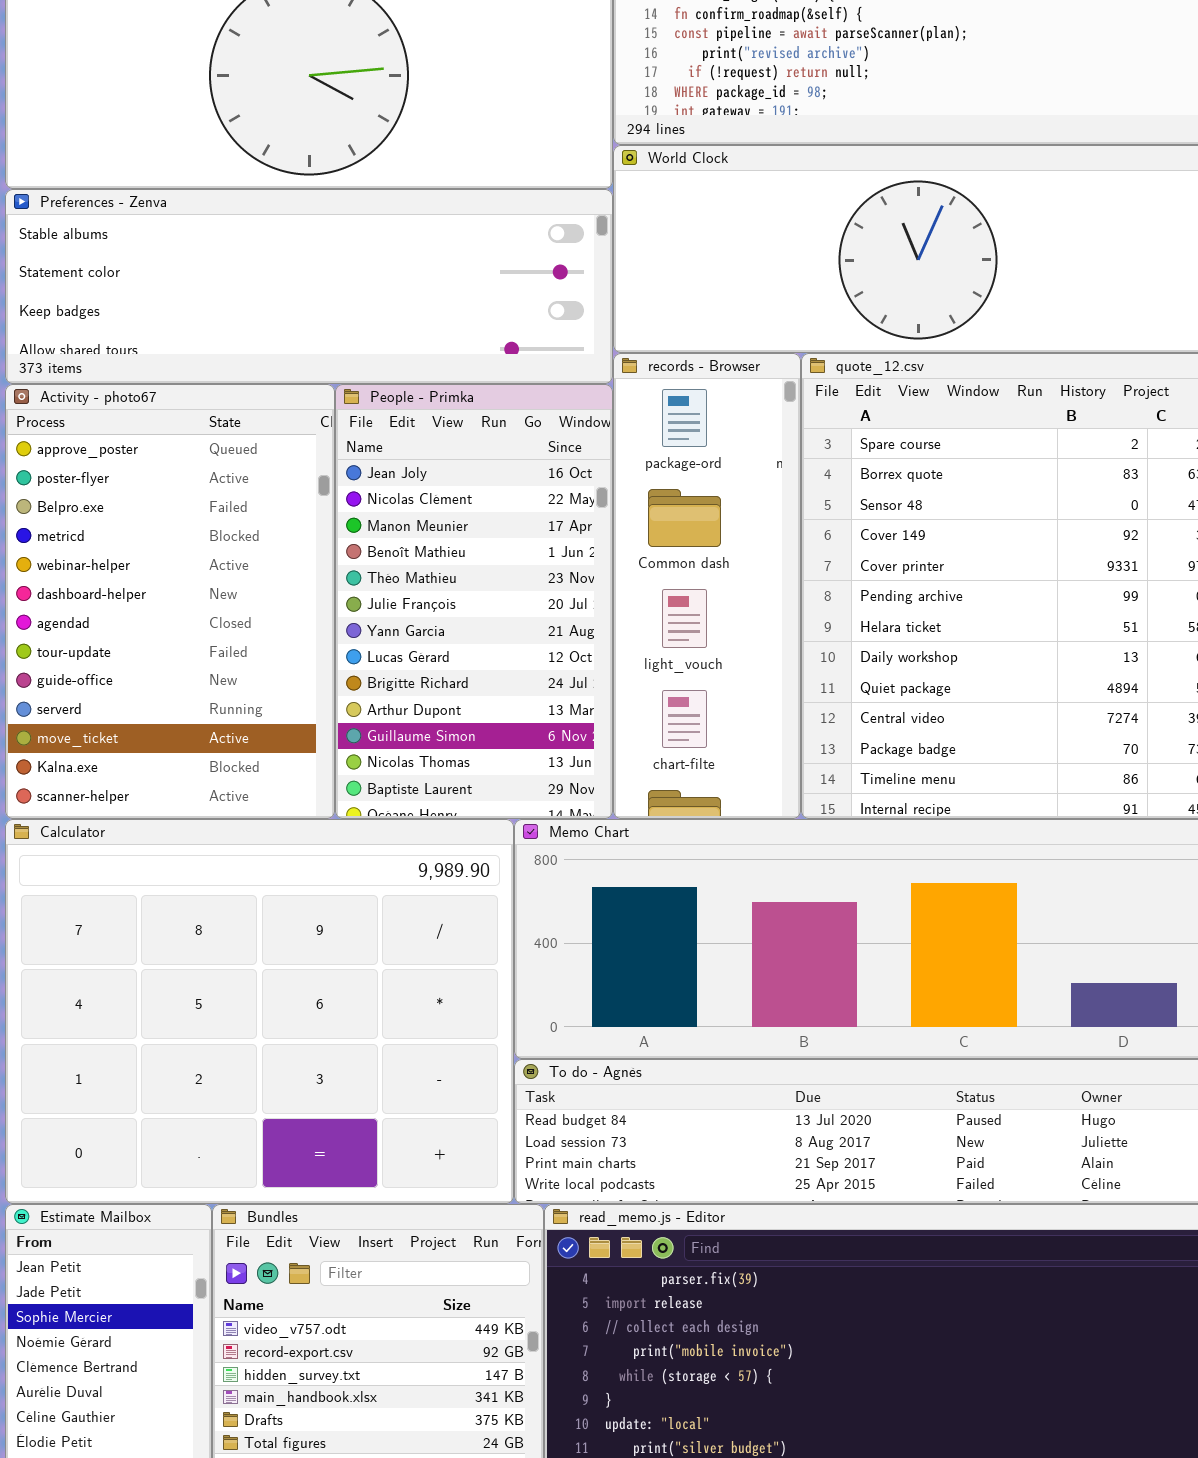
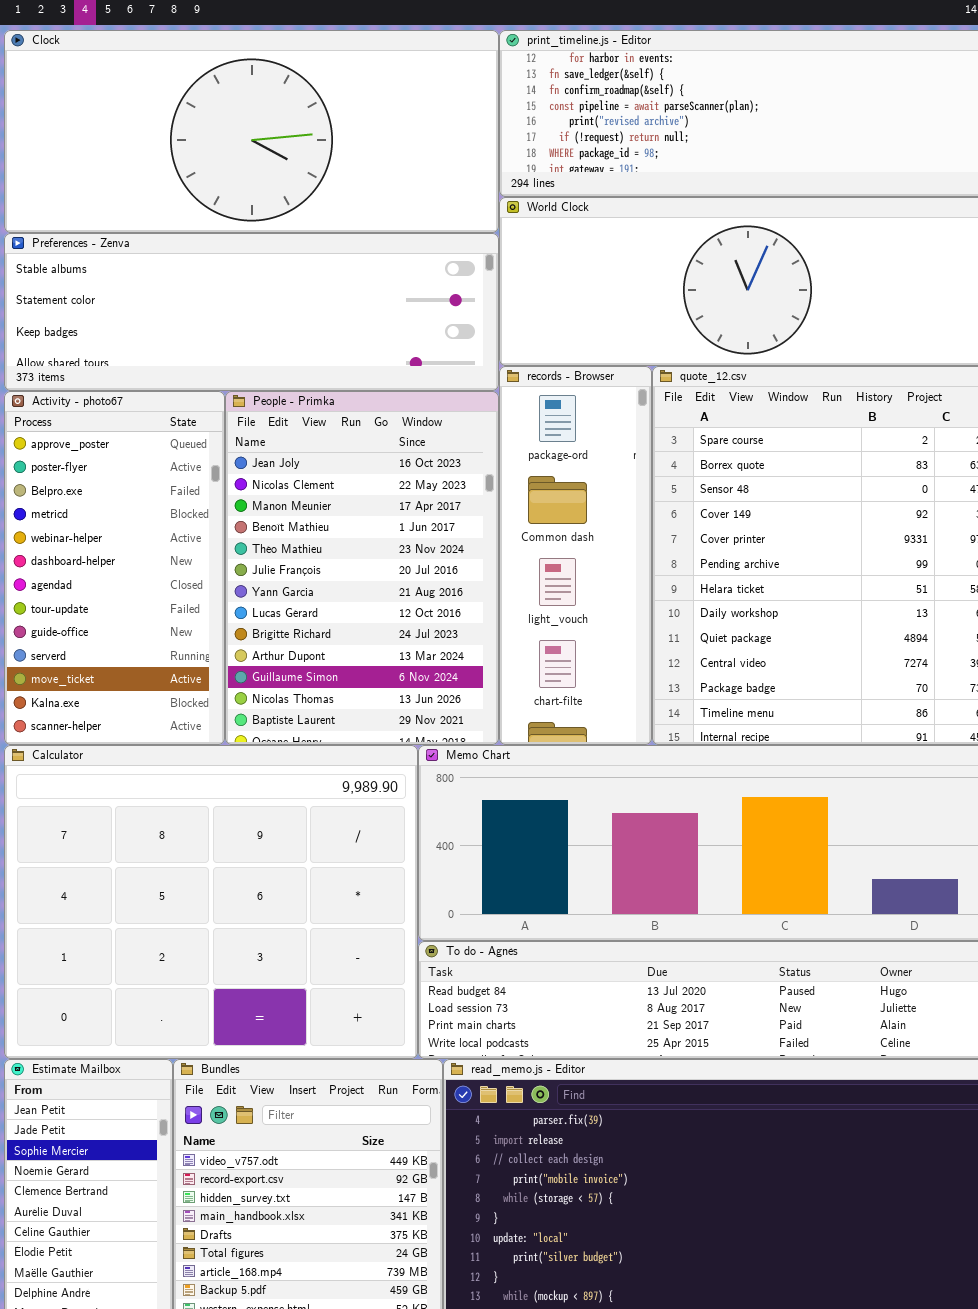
Activity - photo67: [5,384,335,819] -> [4,391,225,745], resized
People - Primka: [335,384,613,819] -> [225,391,499,745], resized

